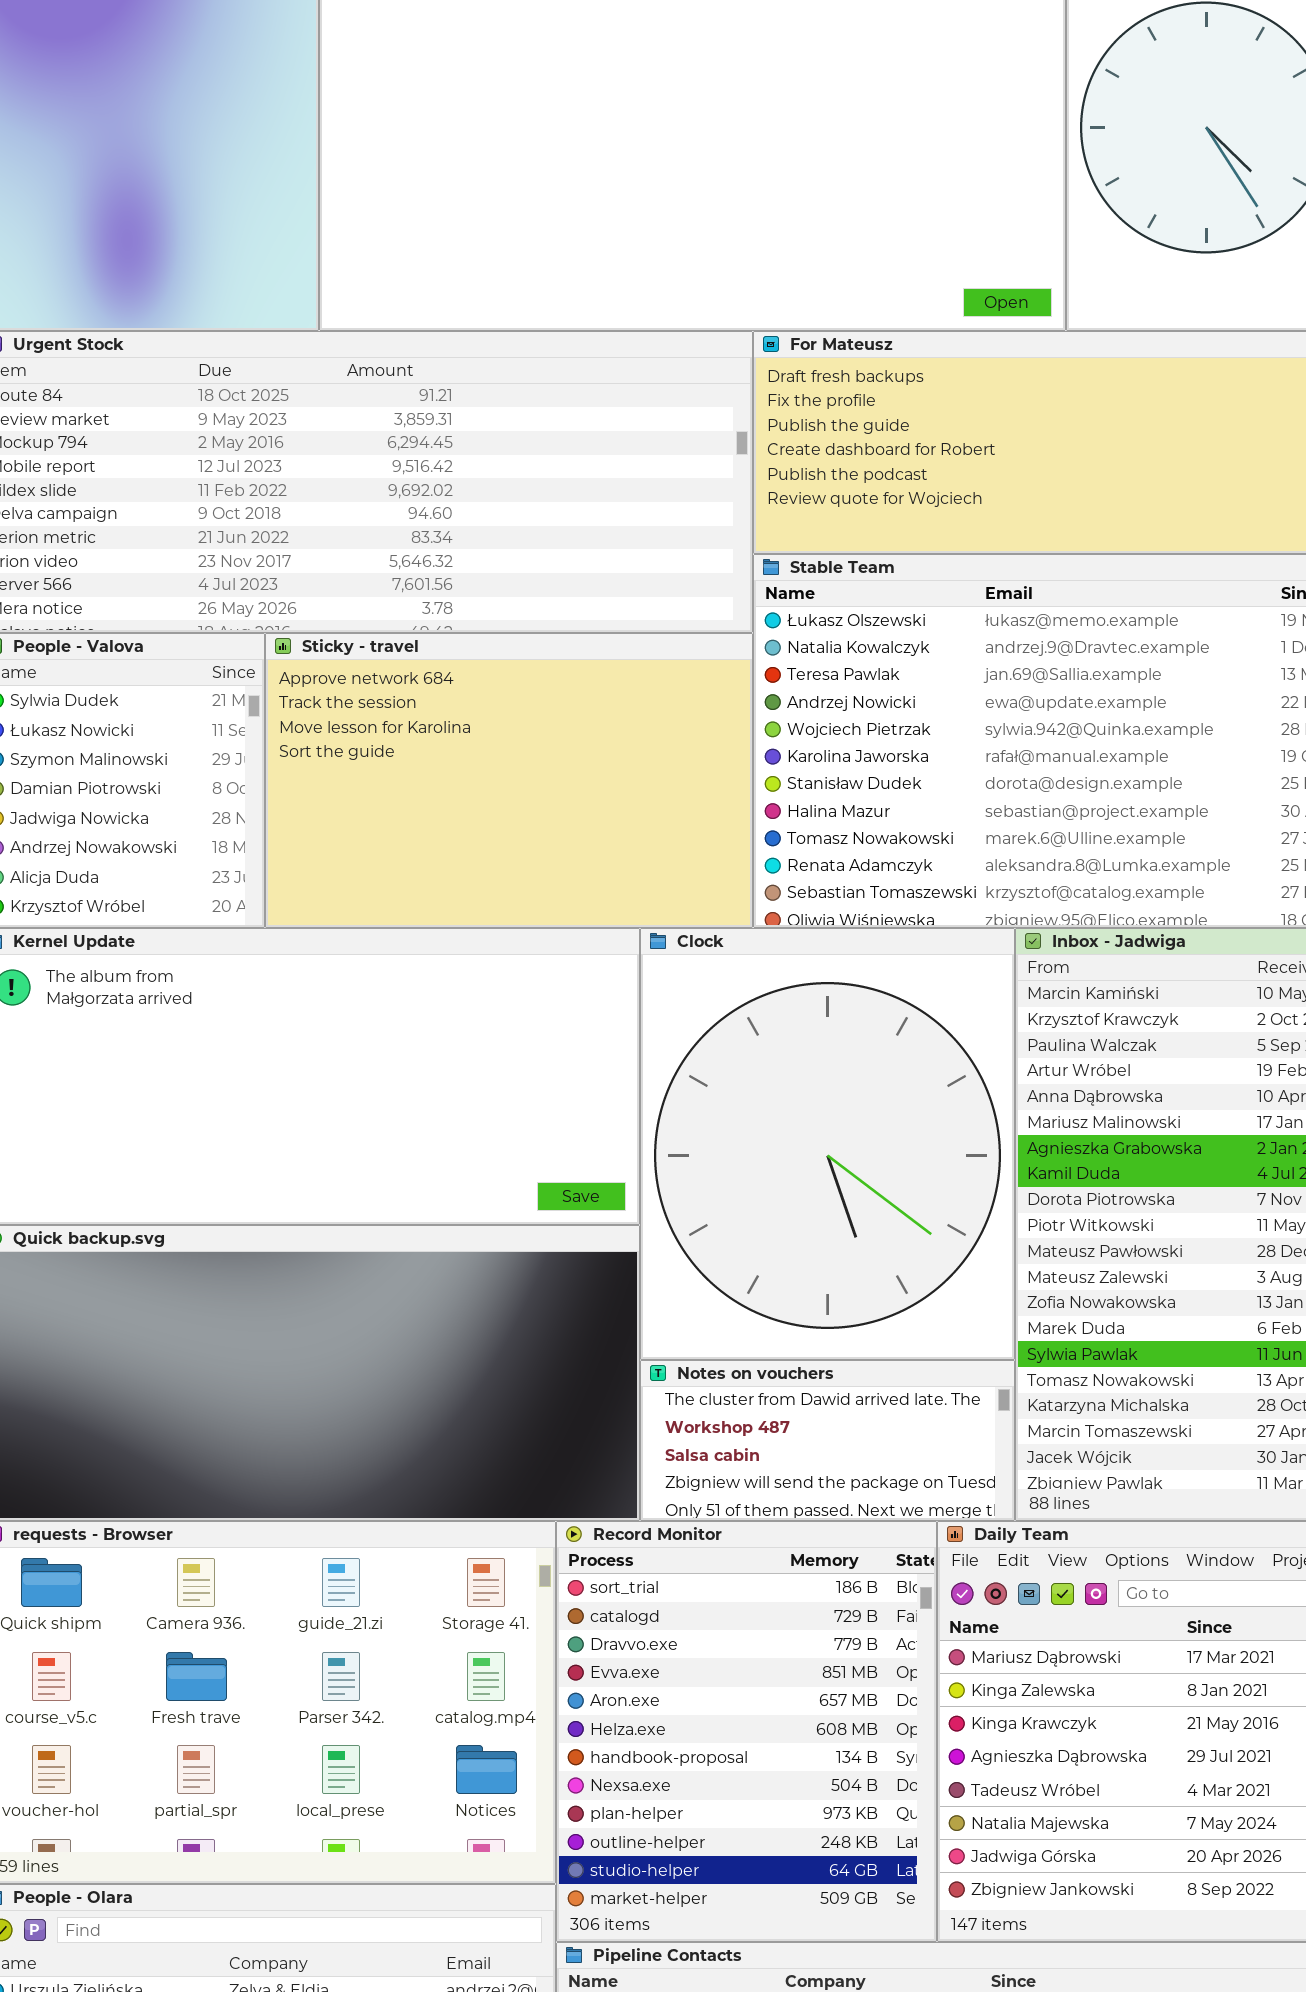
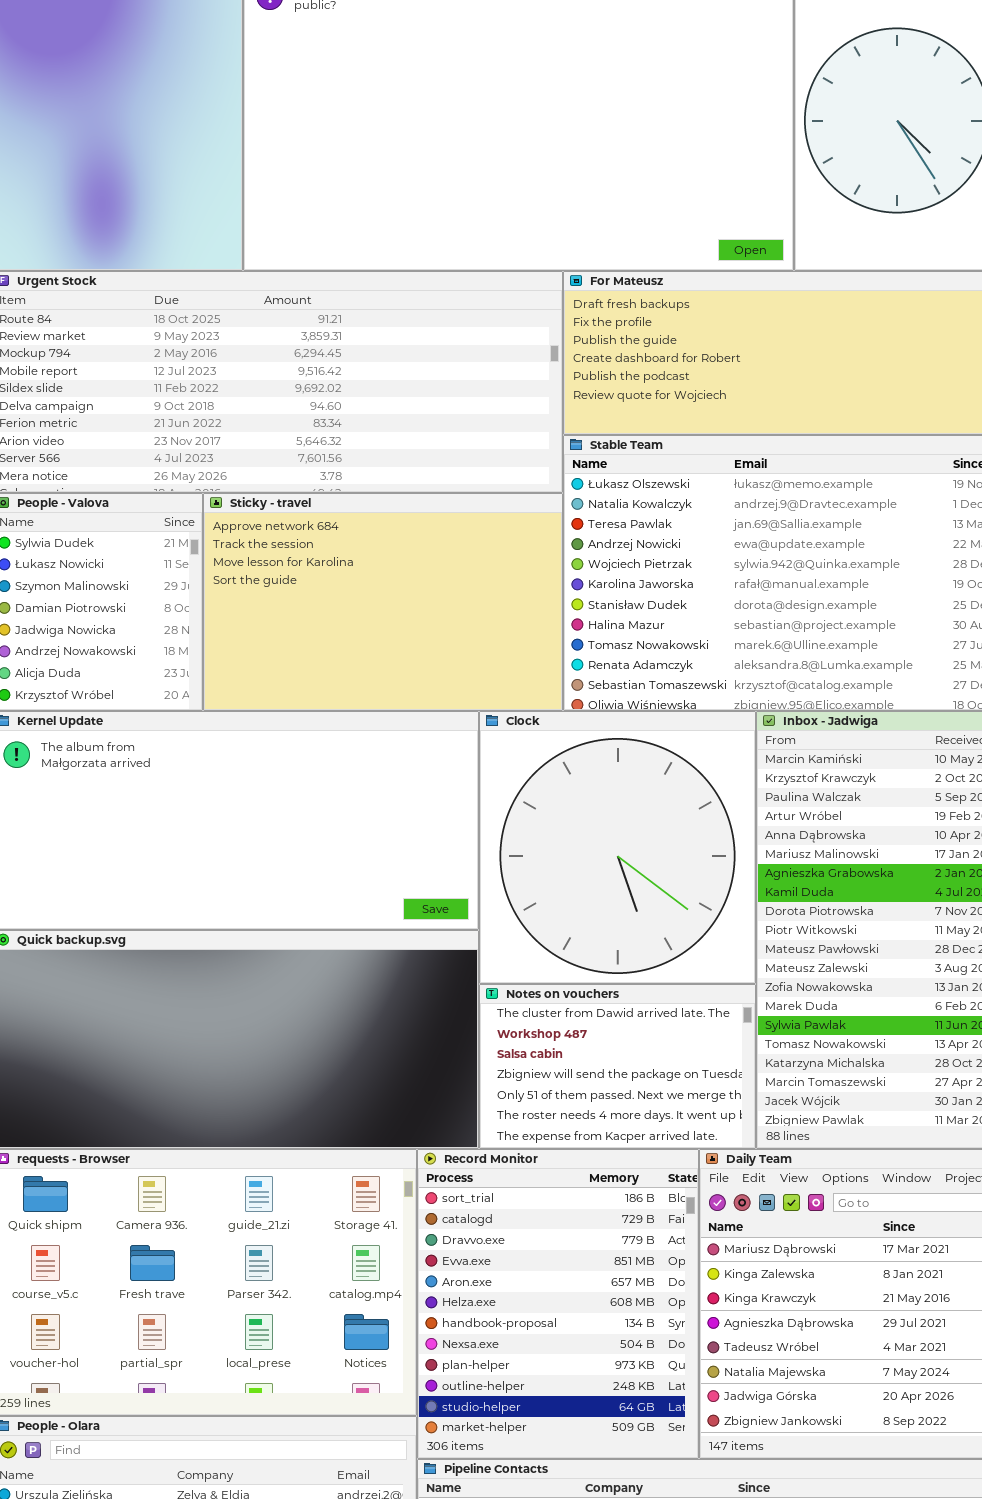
Clock: [640,928,1015,1360] -> [479,711,756,984], resized
Notes on vouchers: [640,1360,1015,1521] -> [479,984,756,1149], resized

